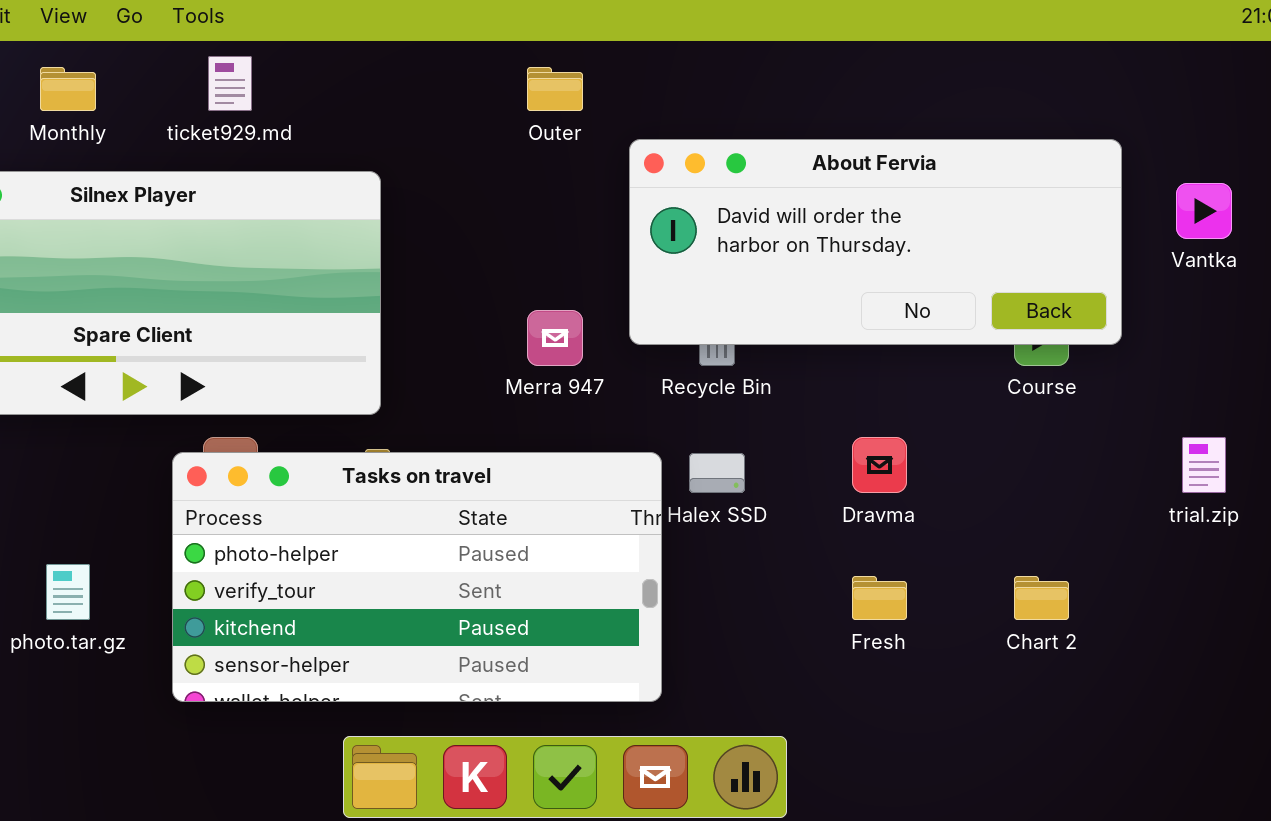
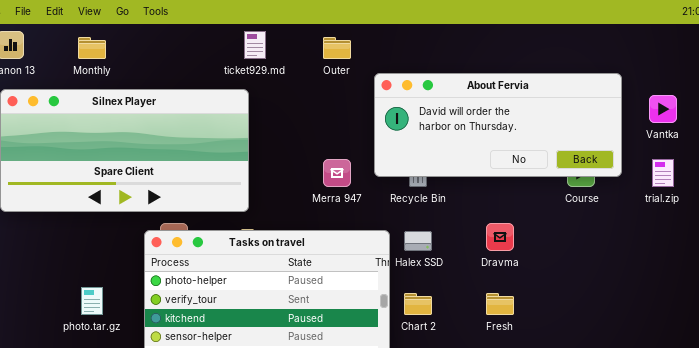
ticket929.md: [208,56,252,111] -> [244,31,266,59], moved
trial.zip: [1182,437,1226,493] -> [652,159,674,187], moved
Chart 2: [1014,576,1069,620] -> [404,293,432,315], moved

